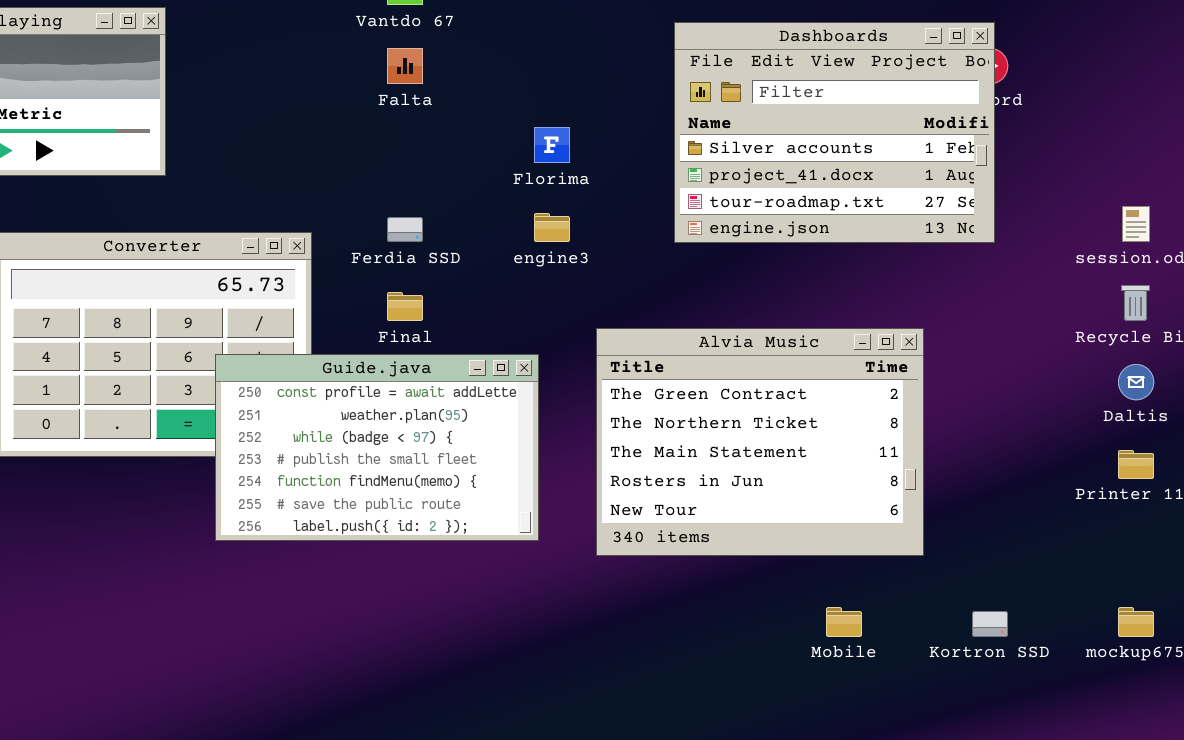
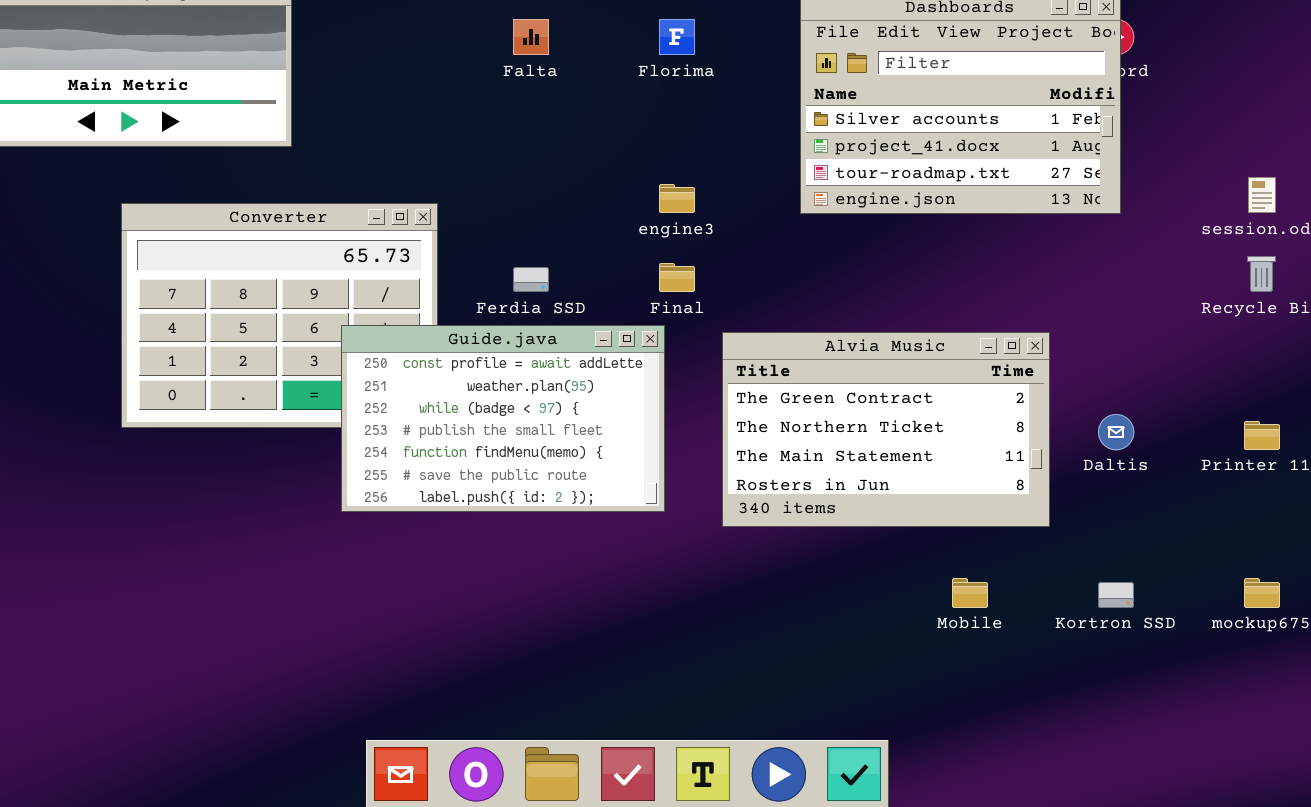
Florima: [534,127,570,163] -> [659,19,695,55], moved
Ferdia SSD: [387,217,423,242] -> [513,267,549,292], moved
Final: [387,292,423,321] -> [659,263,695,292], moved
Alvia Music: [596,328,924,556] -> [722,332,1050,527], resized
Daltis: [1118,364,1154,400] -> [1098,414,1134,450], moved

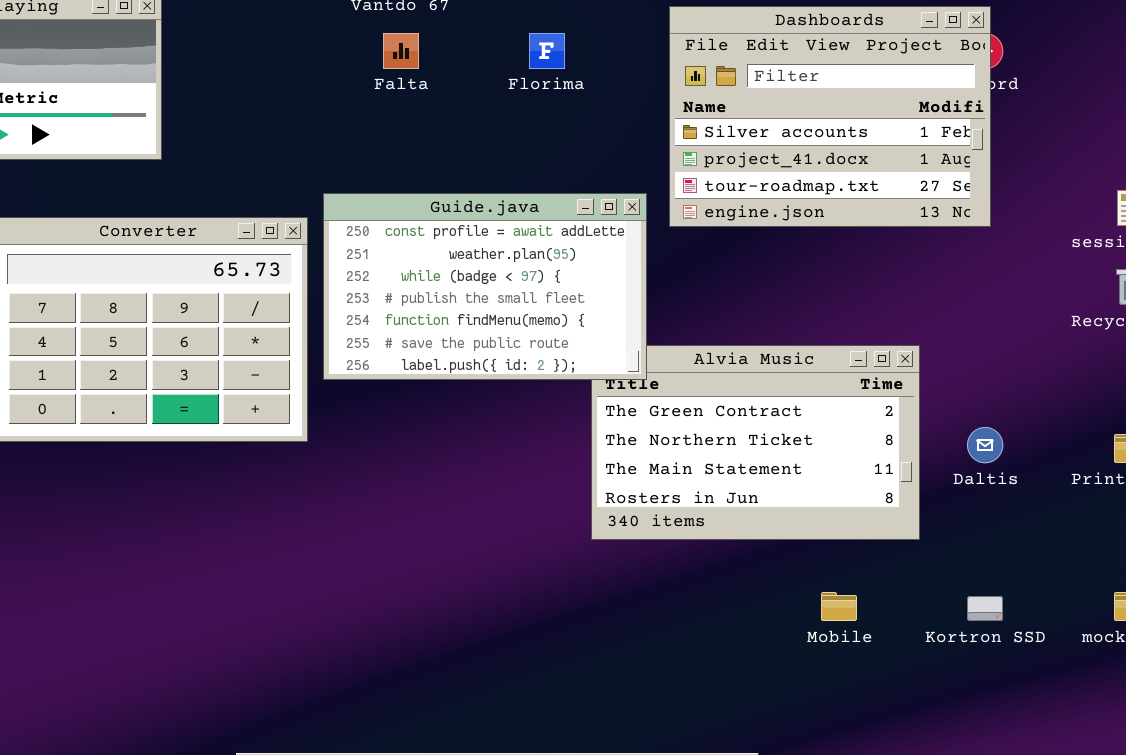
Guide.java: [341,325,665,512] -> [323,193,647,380], moved

